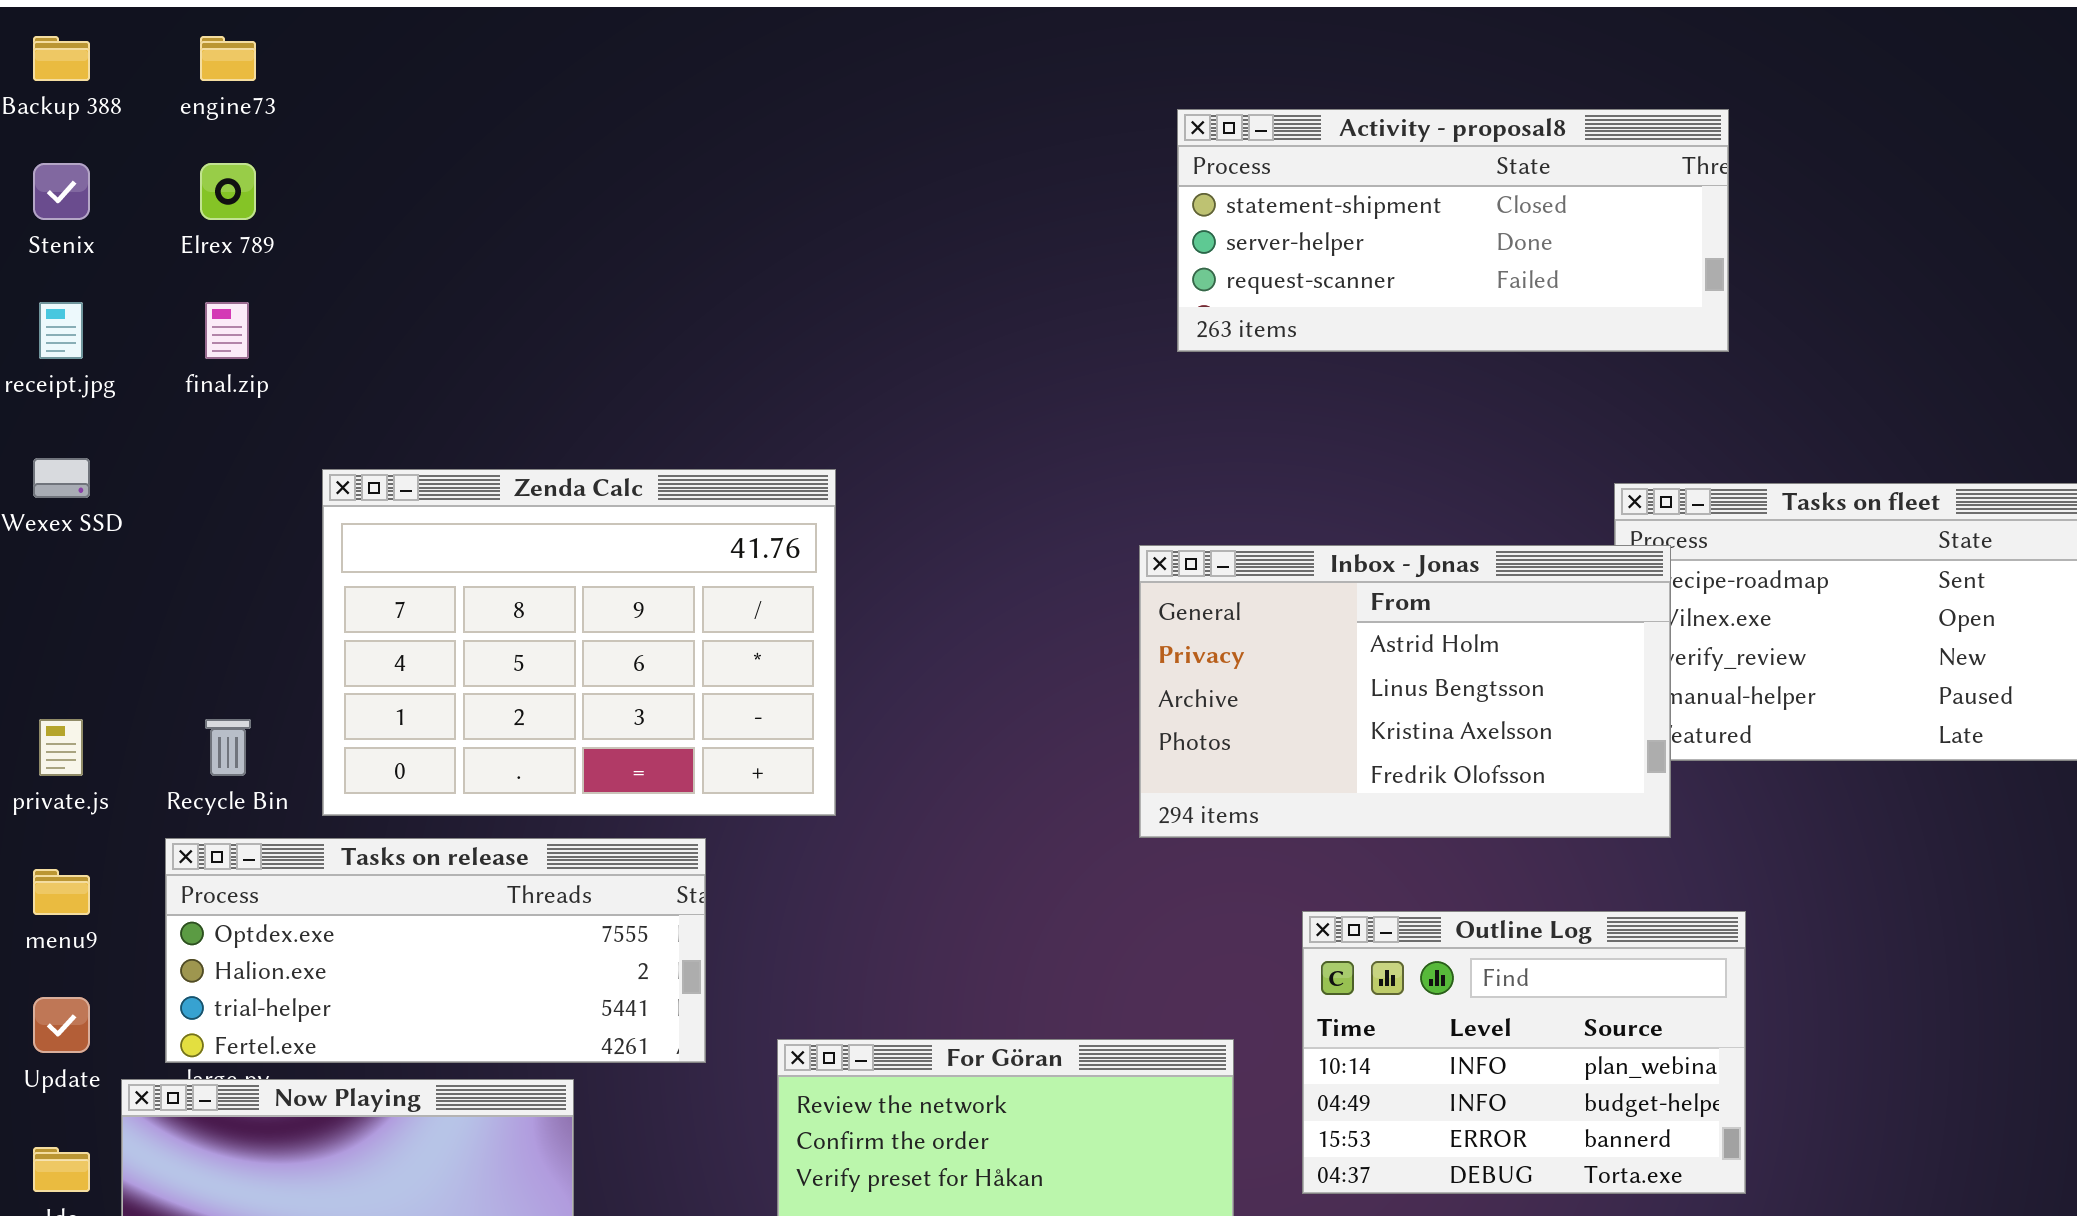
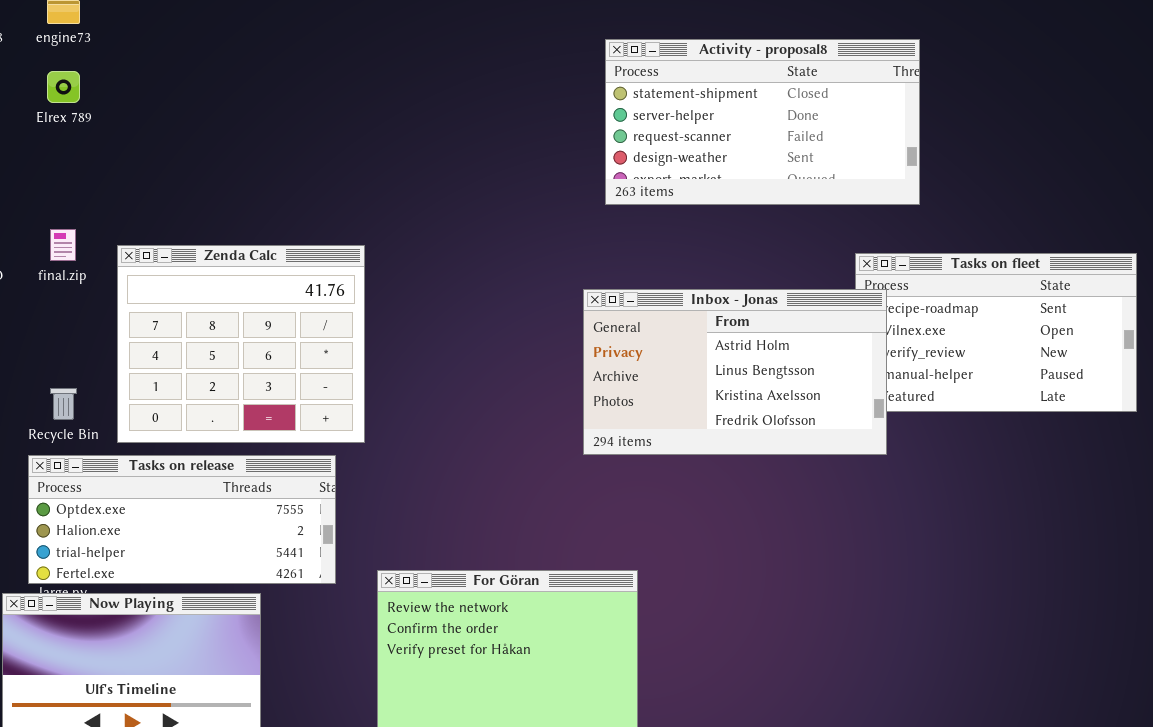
Activity - proposal8: [1177,109,1729,352] -> [605,39,920,205], resized
final.zip: [205,302,249,359] -> [50,229,76,261], moved
Zenda Calc: [322,469,836,816] -> [117,245,365,443], resized
Outline Log: [1302,911,1746,1194] -> none, closed

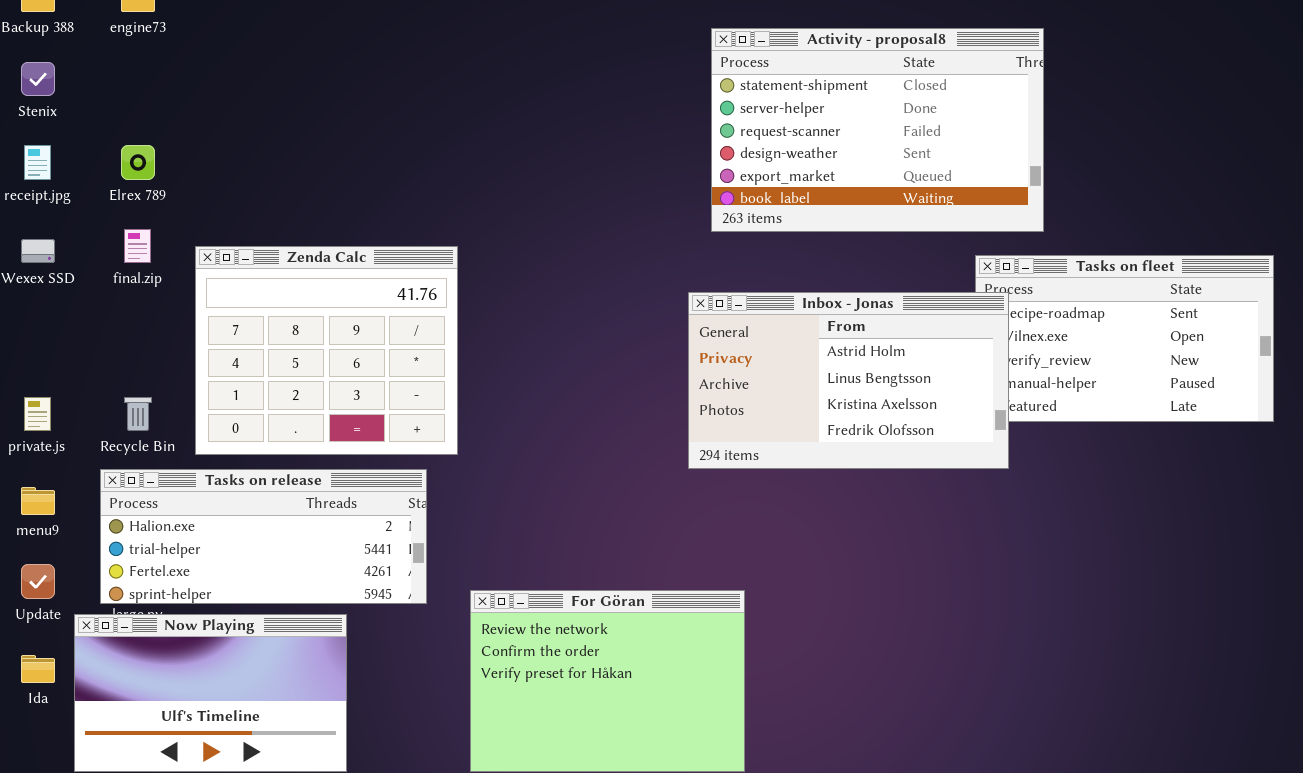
Activity - proposal8: [605,39,920,205] -> [711,28,1044,232], resized
Elrex 789: [47,71,80,103] -> [121,145,155,180], moved
Tasks on release: [28,455,336,584] -> [100,469,427,604], scrolled down 1 row

